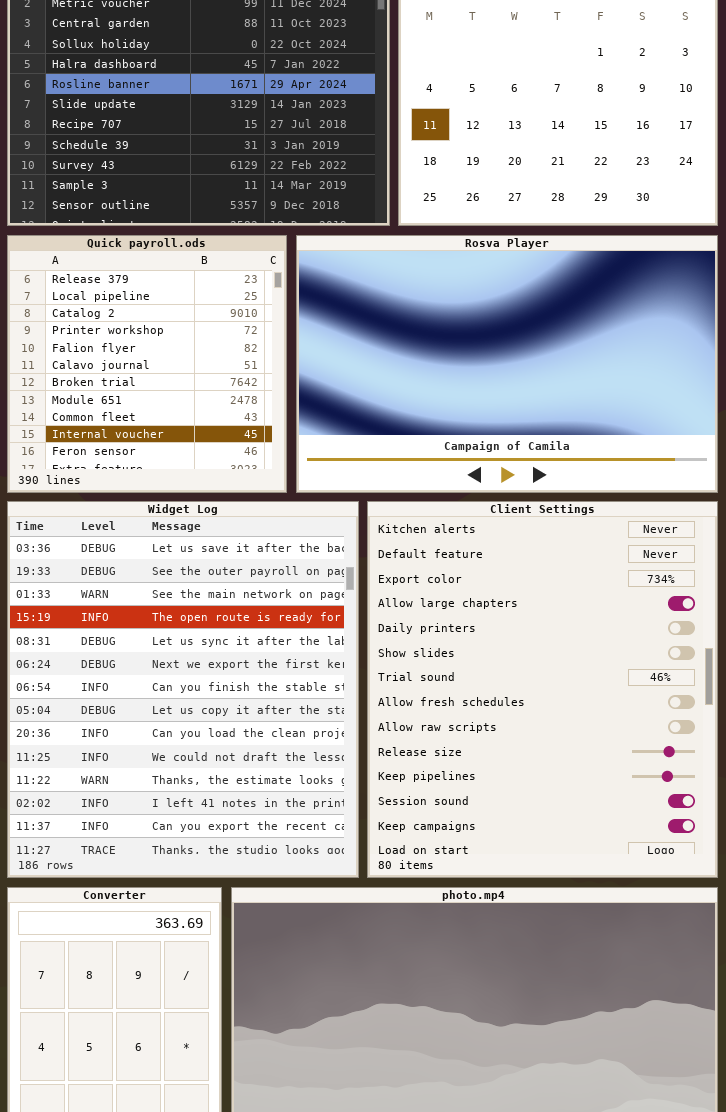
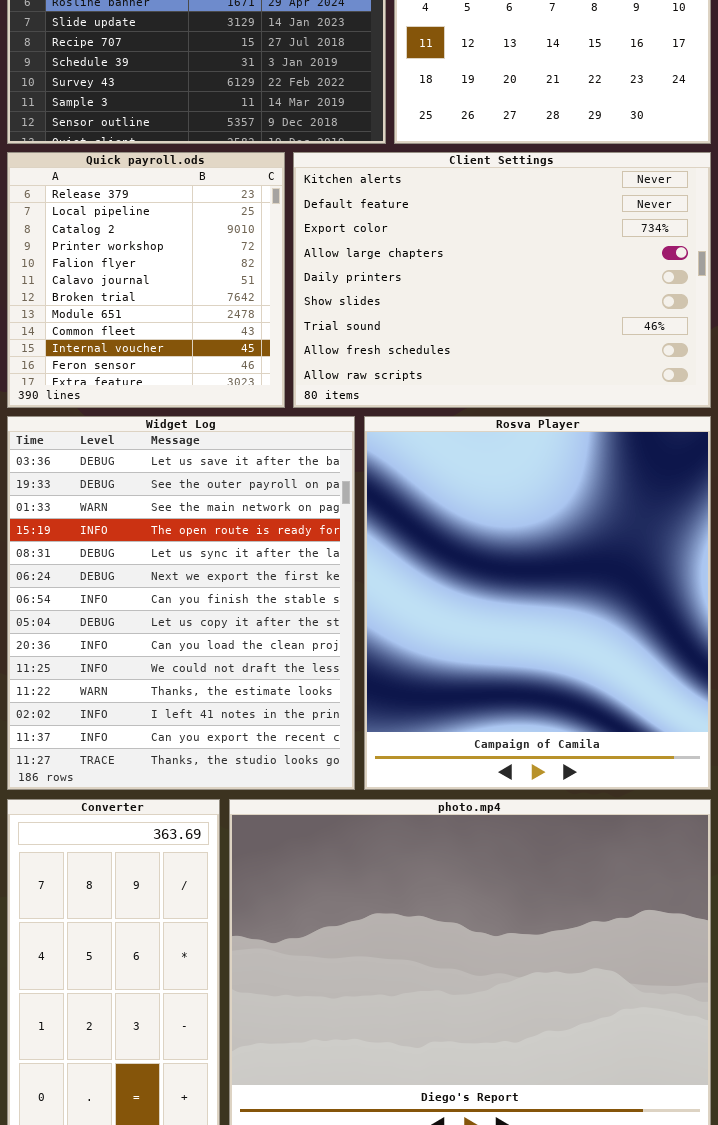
Rosva Player: [296,235,718,493] -> [364,416,711,790], moved, resized
Client Settings: [367,501,718,878] -> [293,152,711,408], moved, resized

